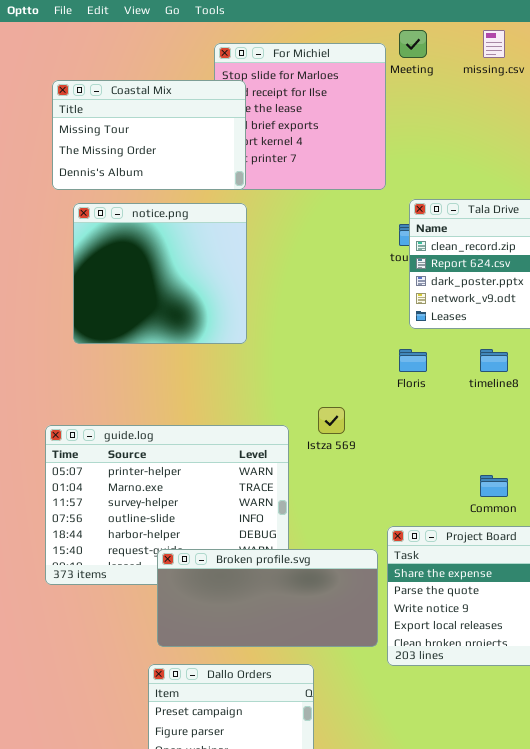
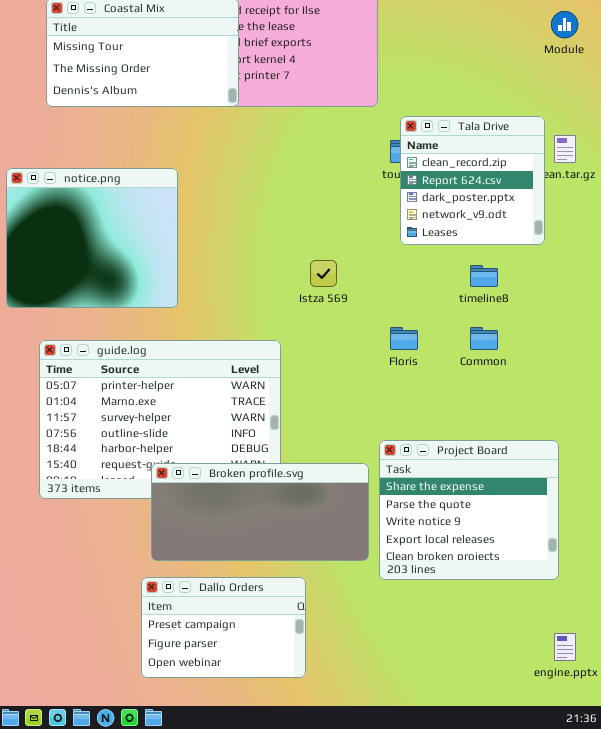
notice.png: [73,203,247,344] -> [6,168,178,308], moved
Floris: [399,349,427,372] -> [390,327,418,350], moved
Istza 569: [318,407,345,434] -> [310,260,337,287], moved
Common: [480,475,508,497] -> [470,327,498,350], moved

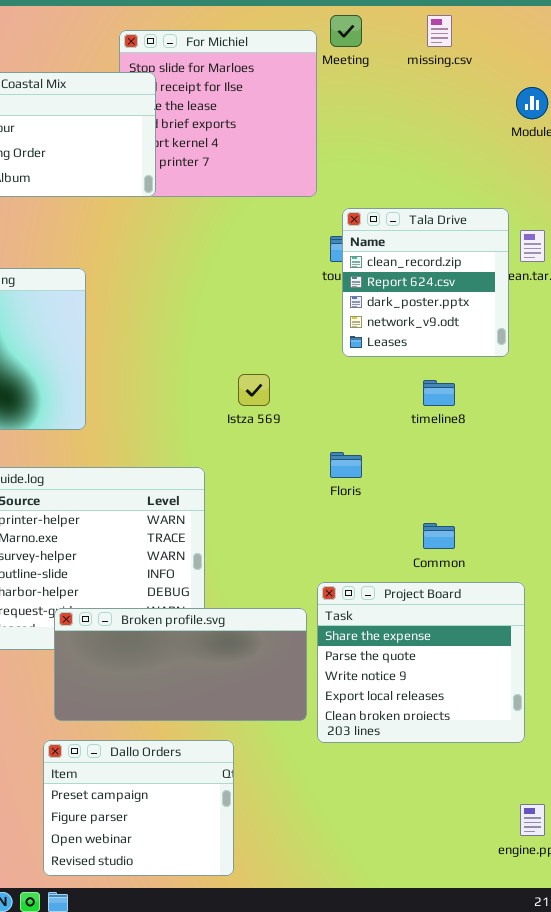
Common: [470,327,498,350] -> [423,523,455,549], moved
Dallo Orders: [141,577,306,678] -> [43,740,234,876], resized

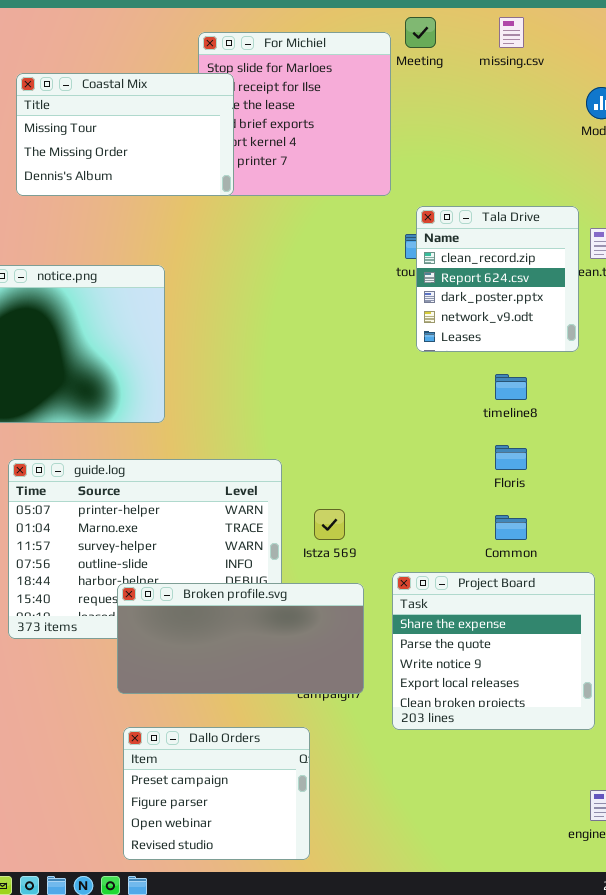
Istza 569: [238,374,270,406] -> [314,509,345,540], moved
Floris: [330,452,362,478] -> [495,445,527,470], moved
Broken profile.svg: [54,608,307,721] -> [117,583,364,694], moved

